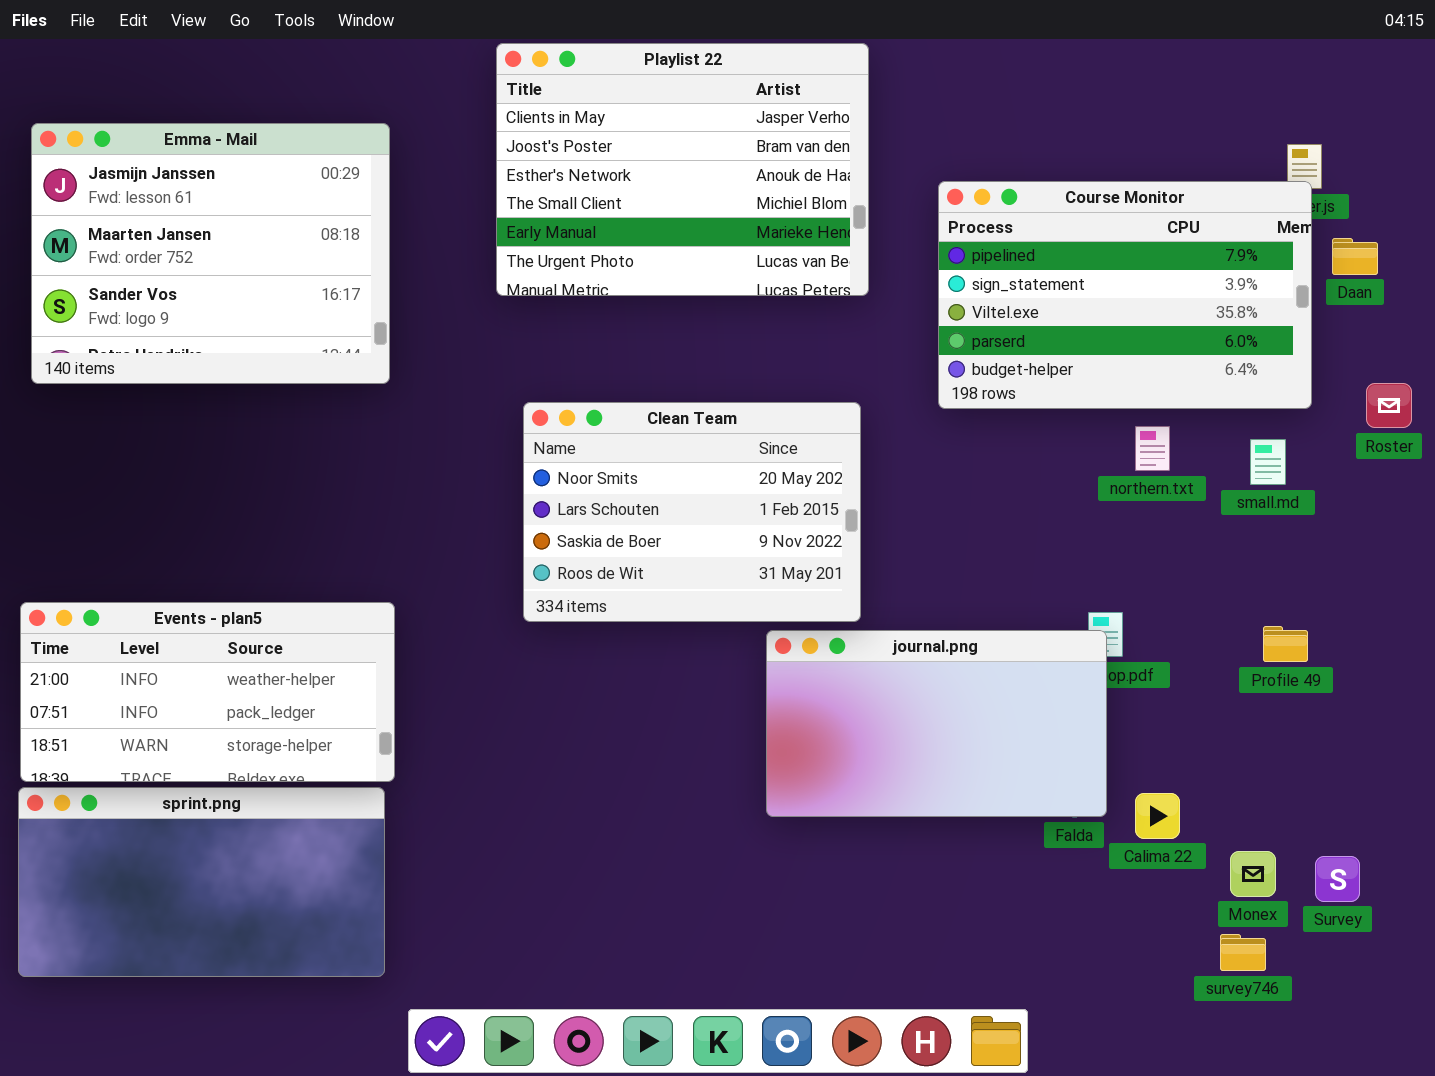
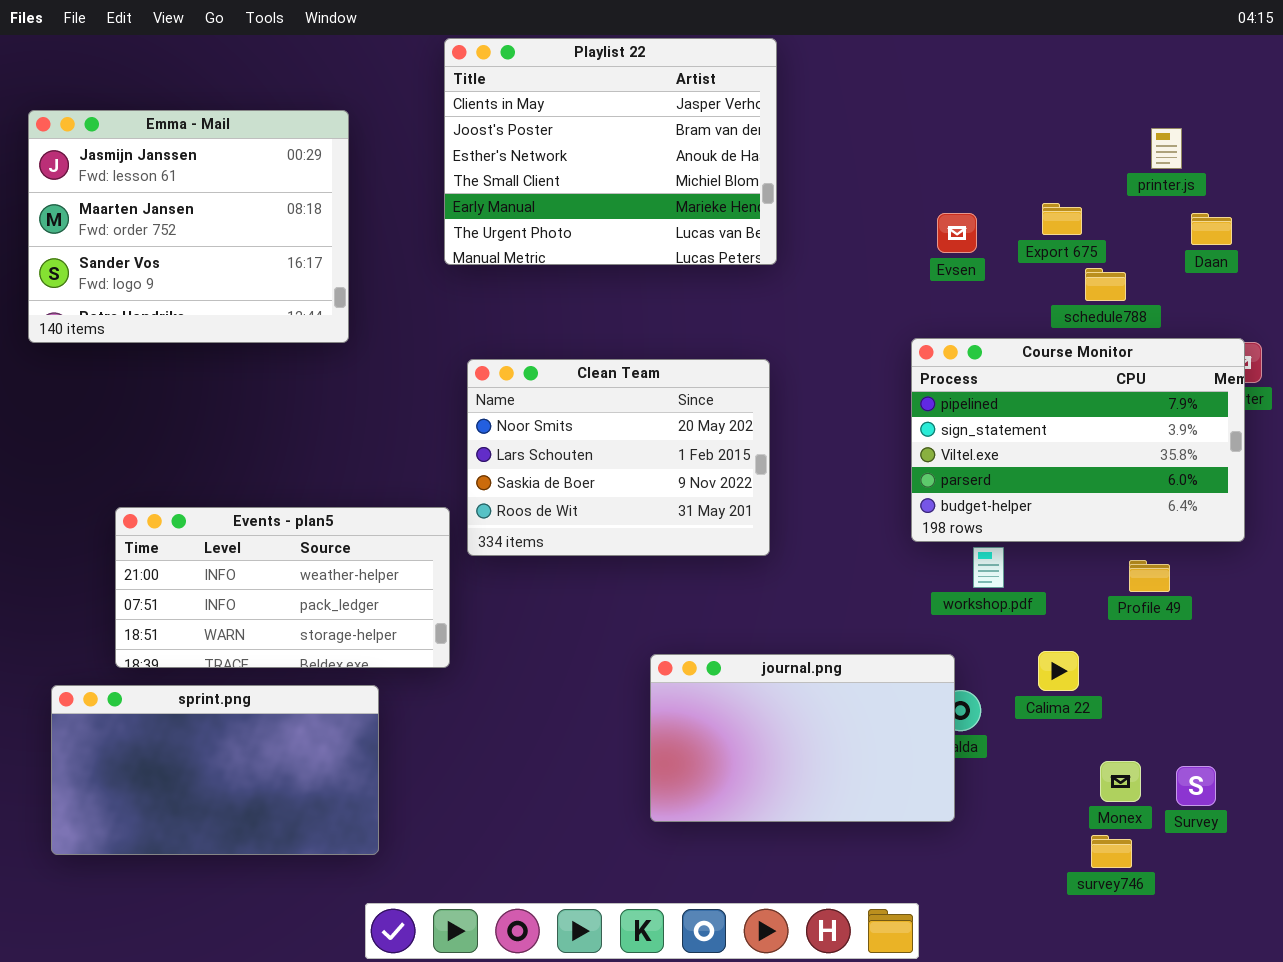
Course Monitor: [938,181,1312,409] -> [911,338,1245,542], moved
Events - plan5: [20,602,395,782] -> [115,507,450,668], moved
journal.png: [766,630,1107,817] -> [650,654,955,822], moved
sprint.png: [18,787,385,977] -> [51,685,379,855], moved
Calima 22: [1135,793,1180,839] -> [1038,651,1079,691], moved

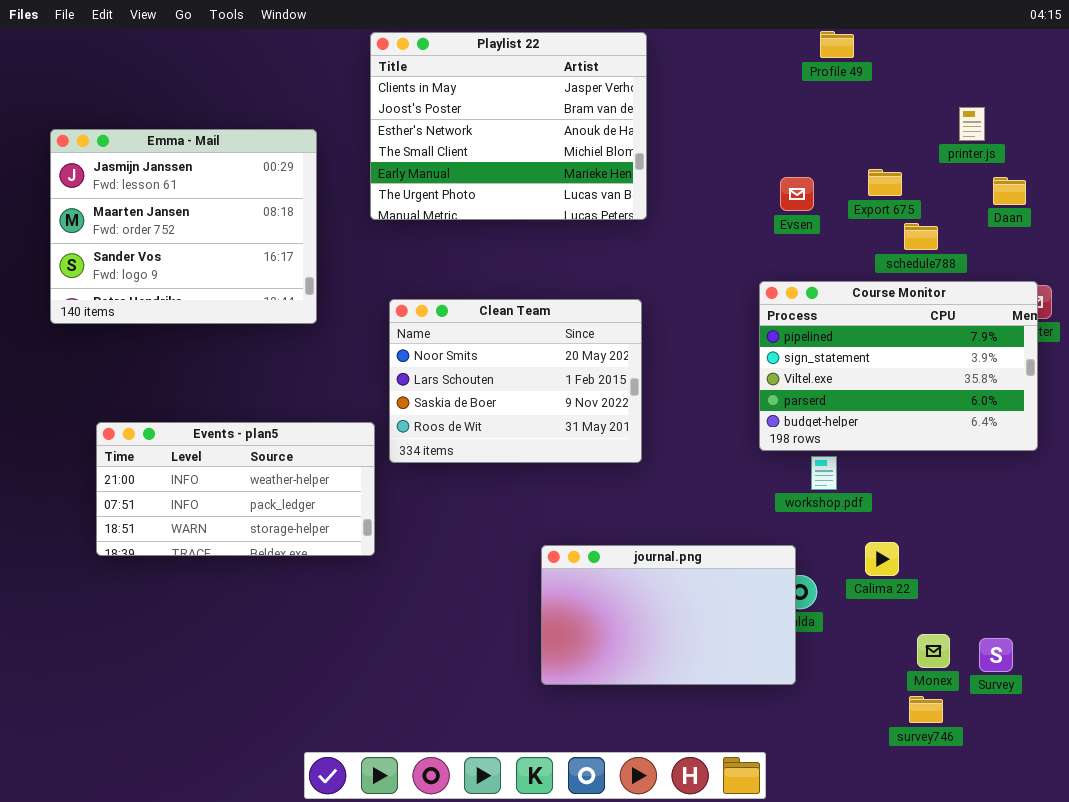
Emma - Mail: [28,110,349,343] -> [50,129,317,324], moved
Profile 49: [1129,560,1170,592] -> [820,31,854,58], moved
sprint.png: [51,685,379,855] -> none, closed

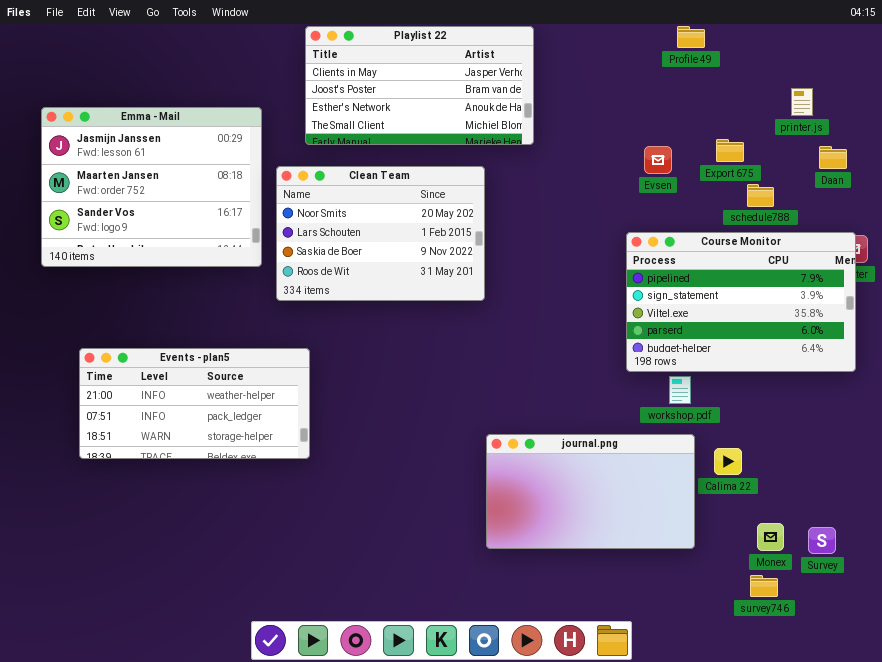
Playlist 22: [370,32,647,220] -> [305,26,534,145], resized
Clean Team: [389,299,642,463] -> [276,166,485,301], moved
journal.png: [541,545,796,685] -> [486,434,695,549], moved

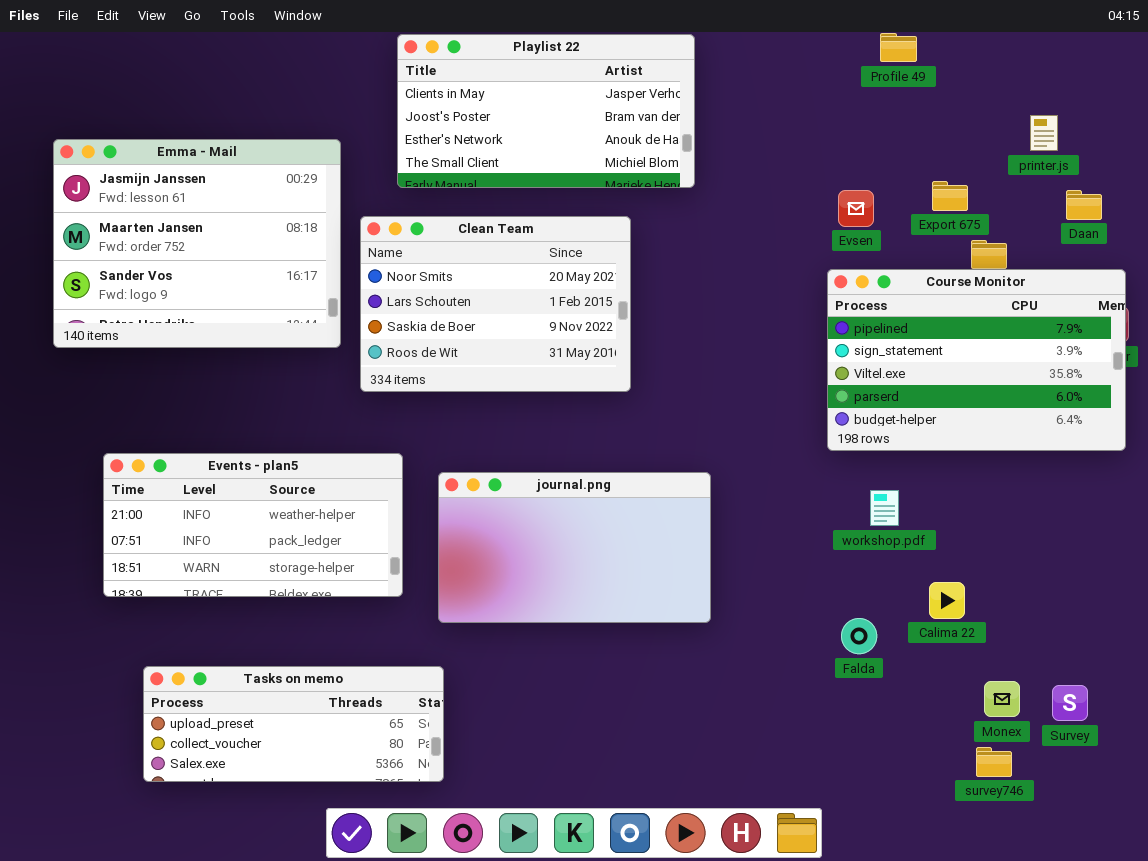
Course Monitor: [626,232,856,372] -> [827,269,1126,451], moved
journal.png: [486,434,695,549] -> [438,472,711,623], moved
Tasks on memo: none -> [143,666,444,782], opened

